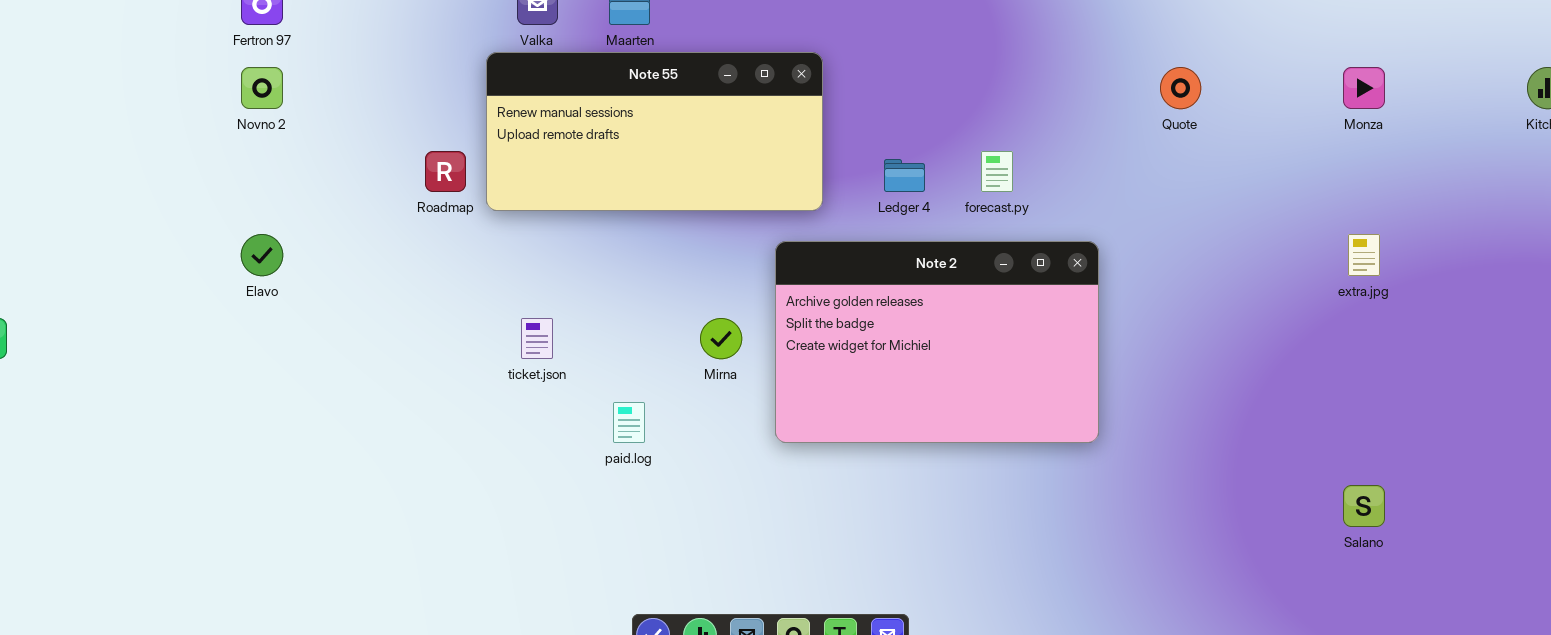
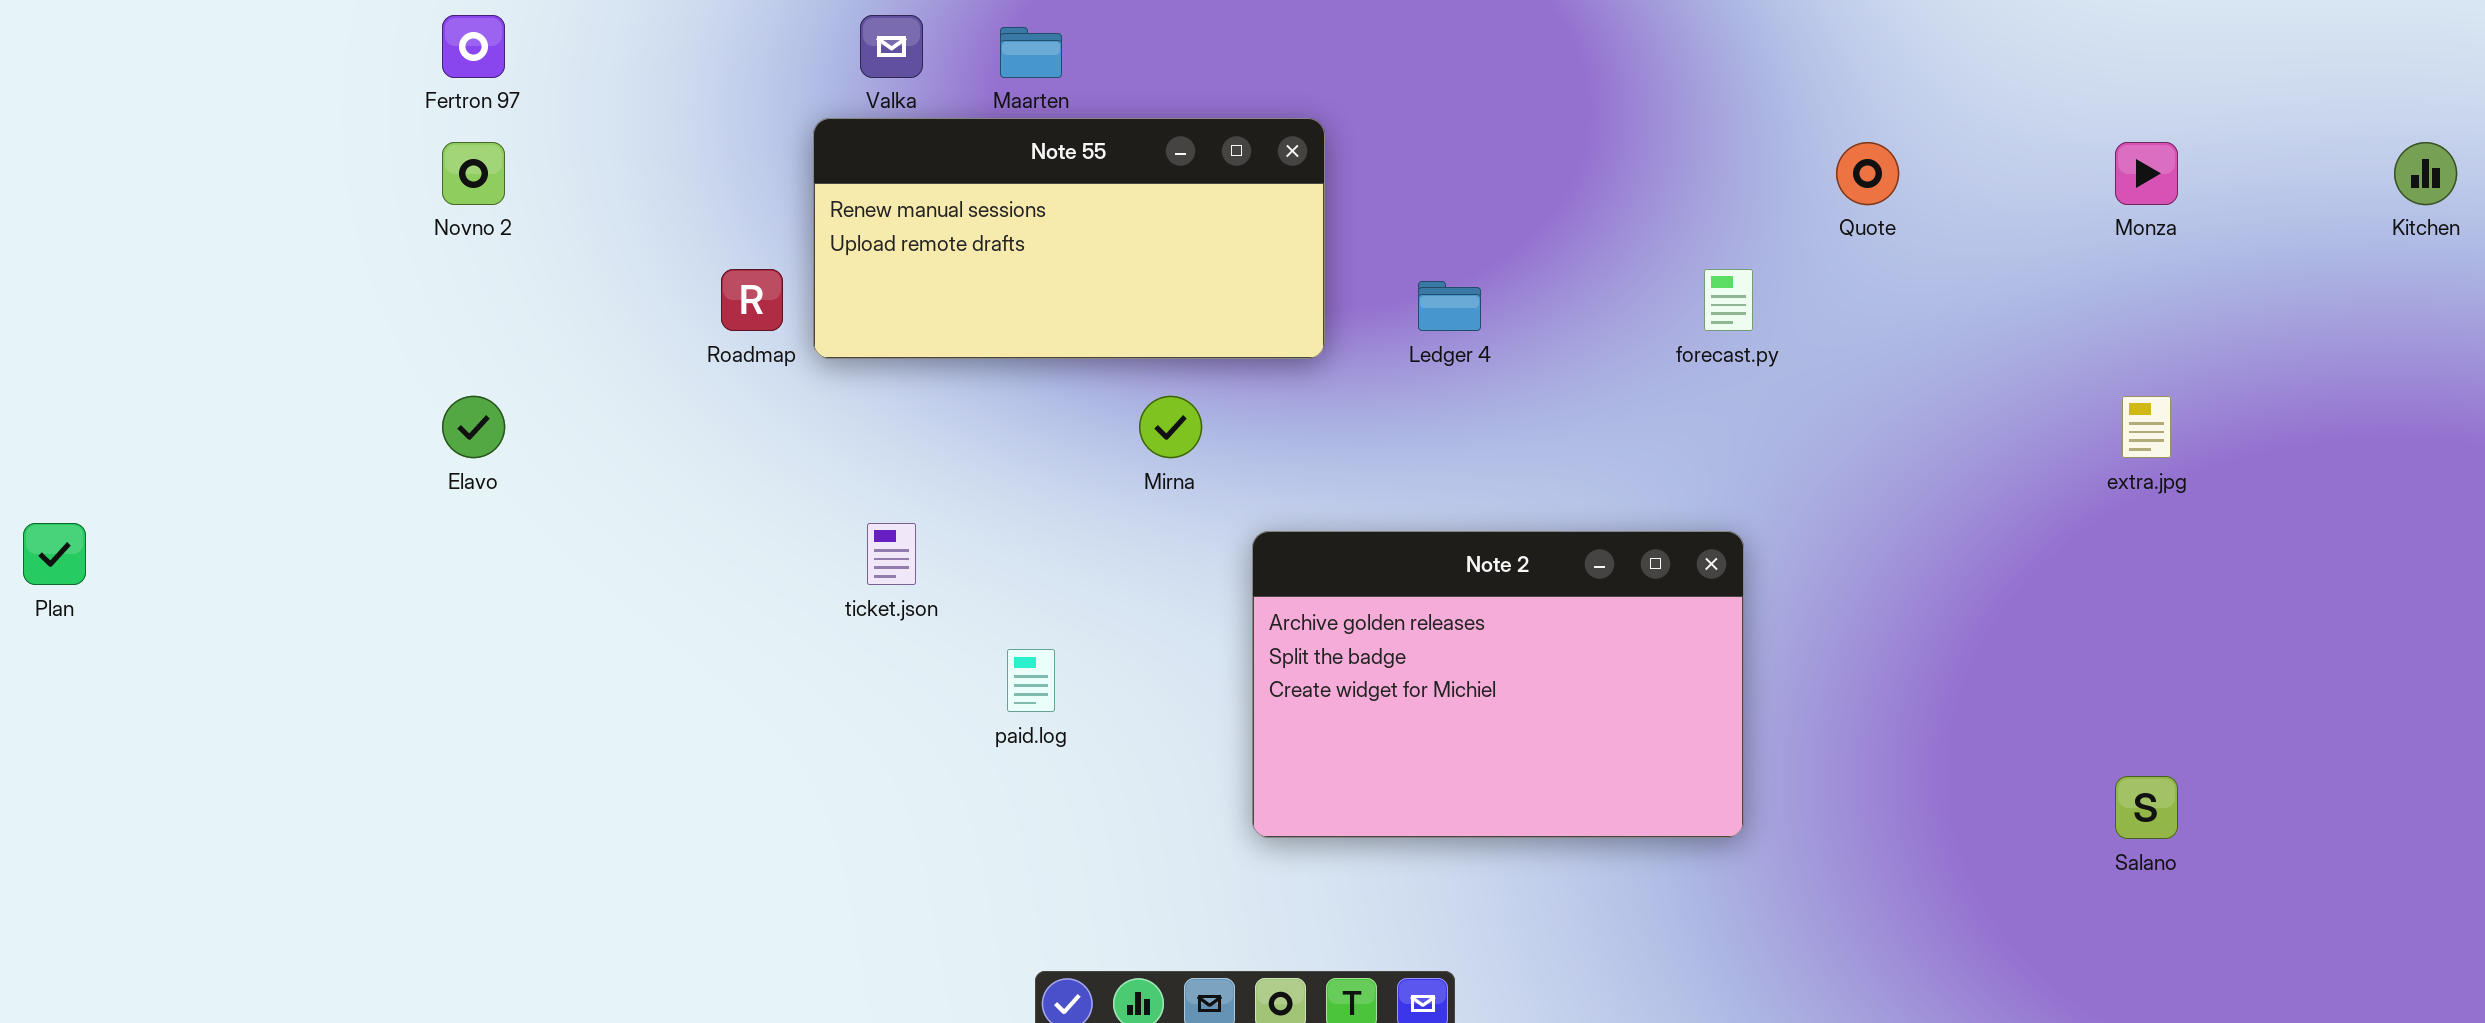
forecast.py: [981,151,1013,192] -> [1704,269,1753,331], moved
Note 2: [775,241,1099,443] -> [1252,531,1744,838], moved
Mirna: [700,318,742,359] -> [1139,396,1202,458], moved

